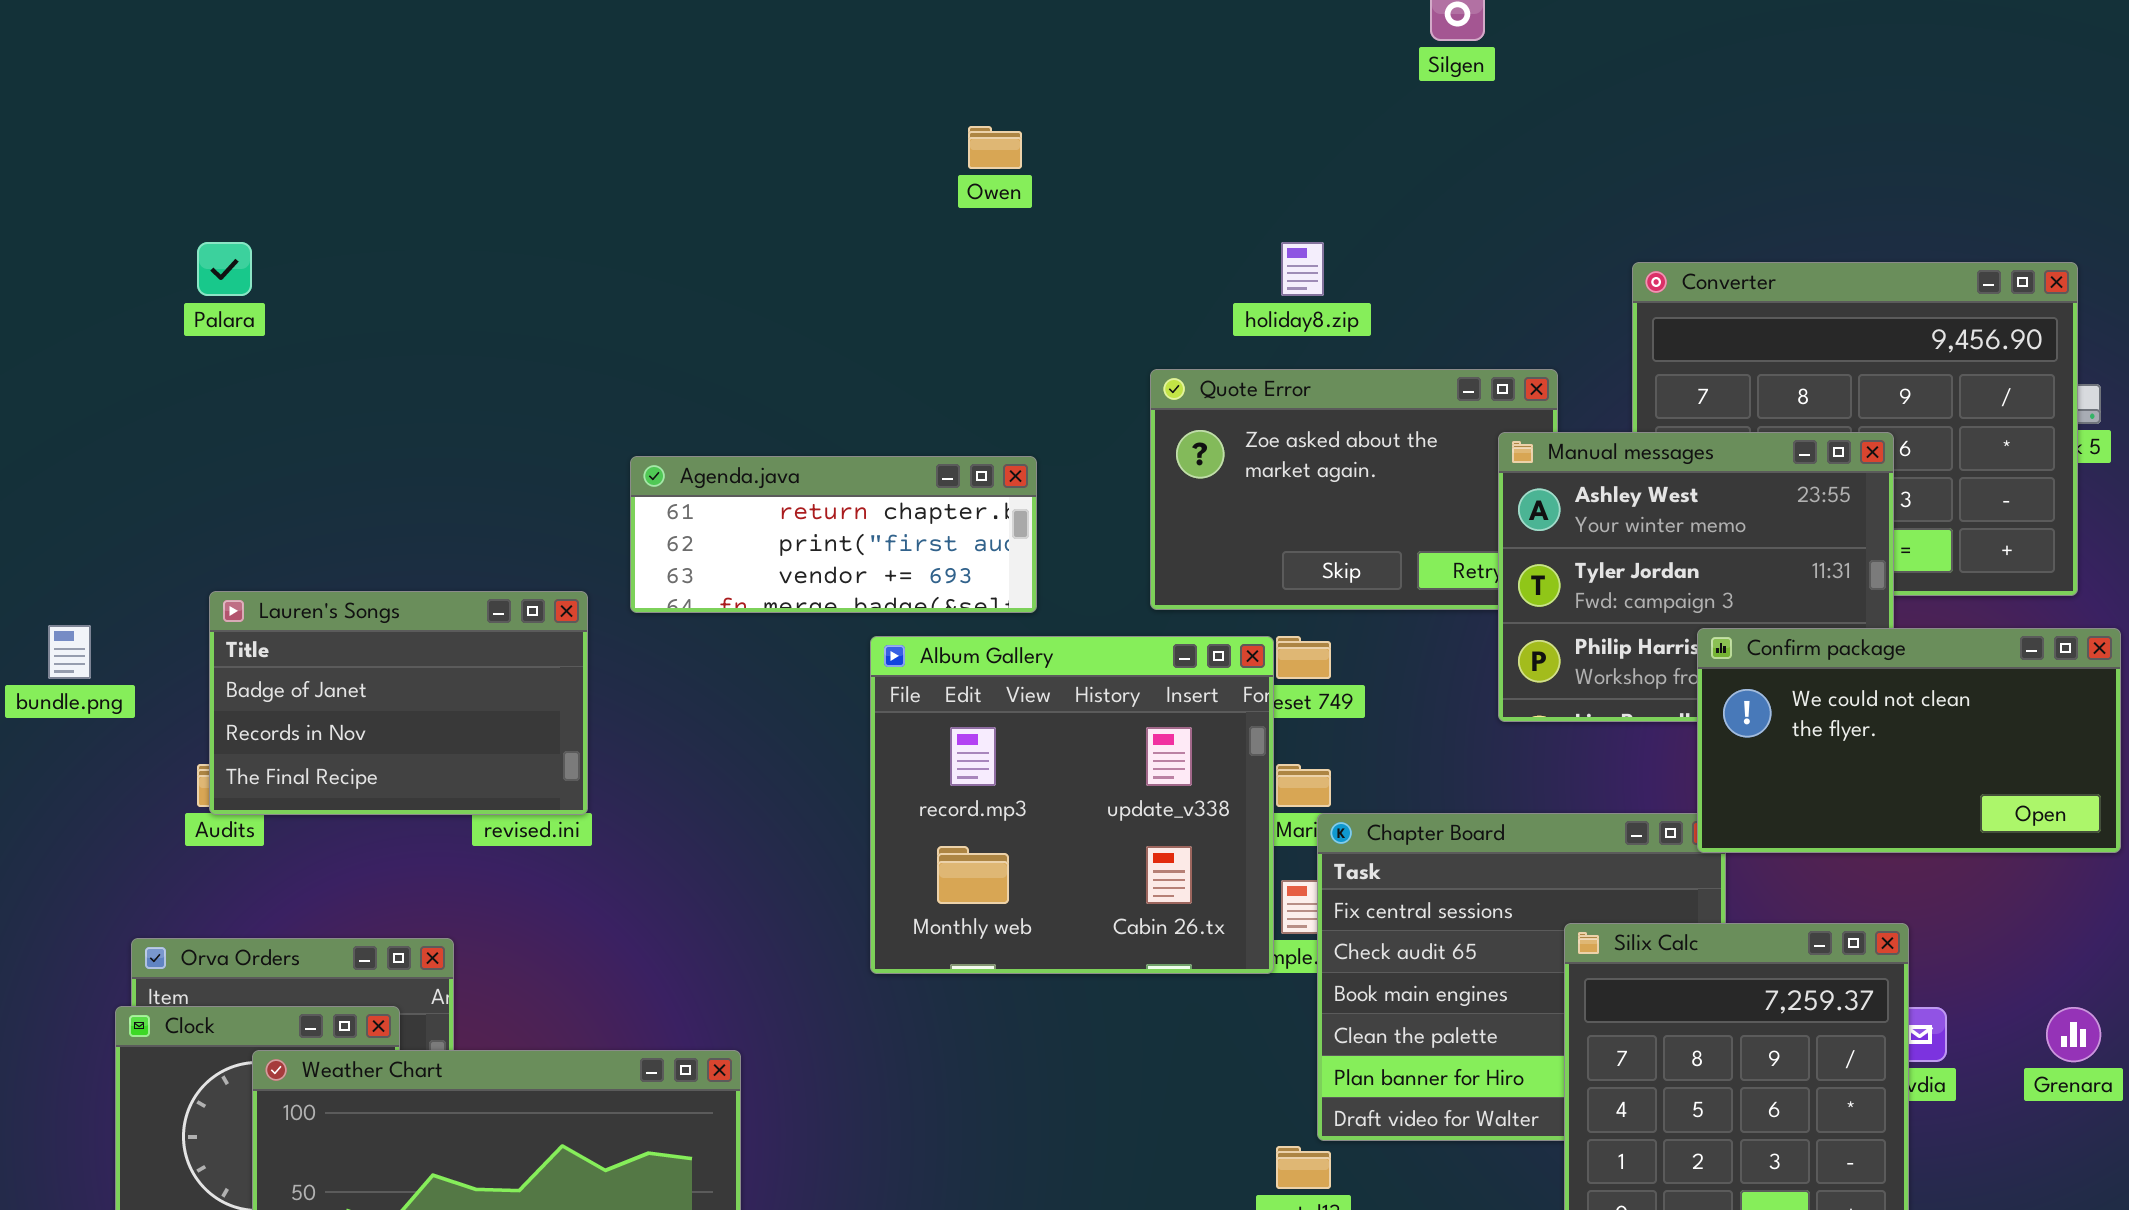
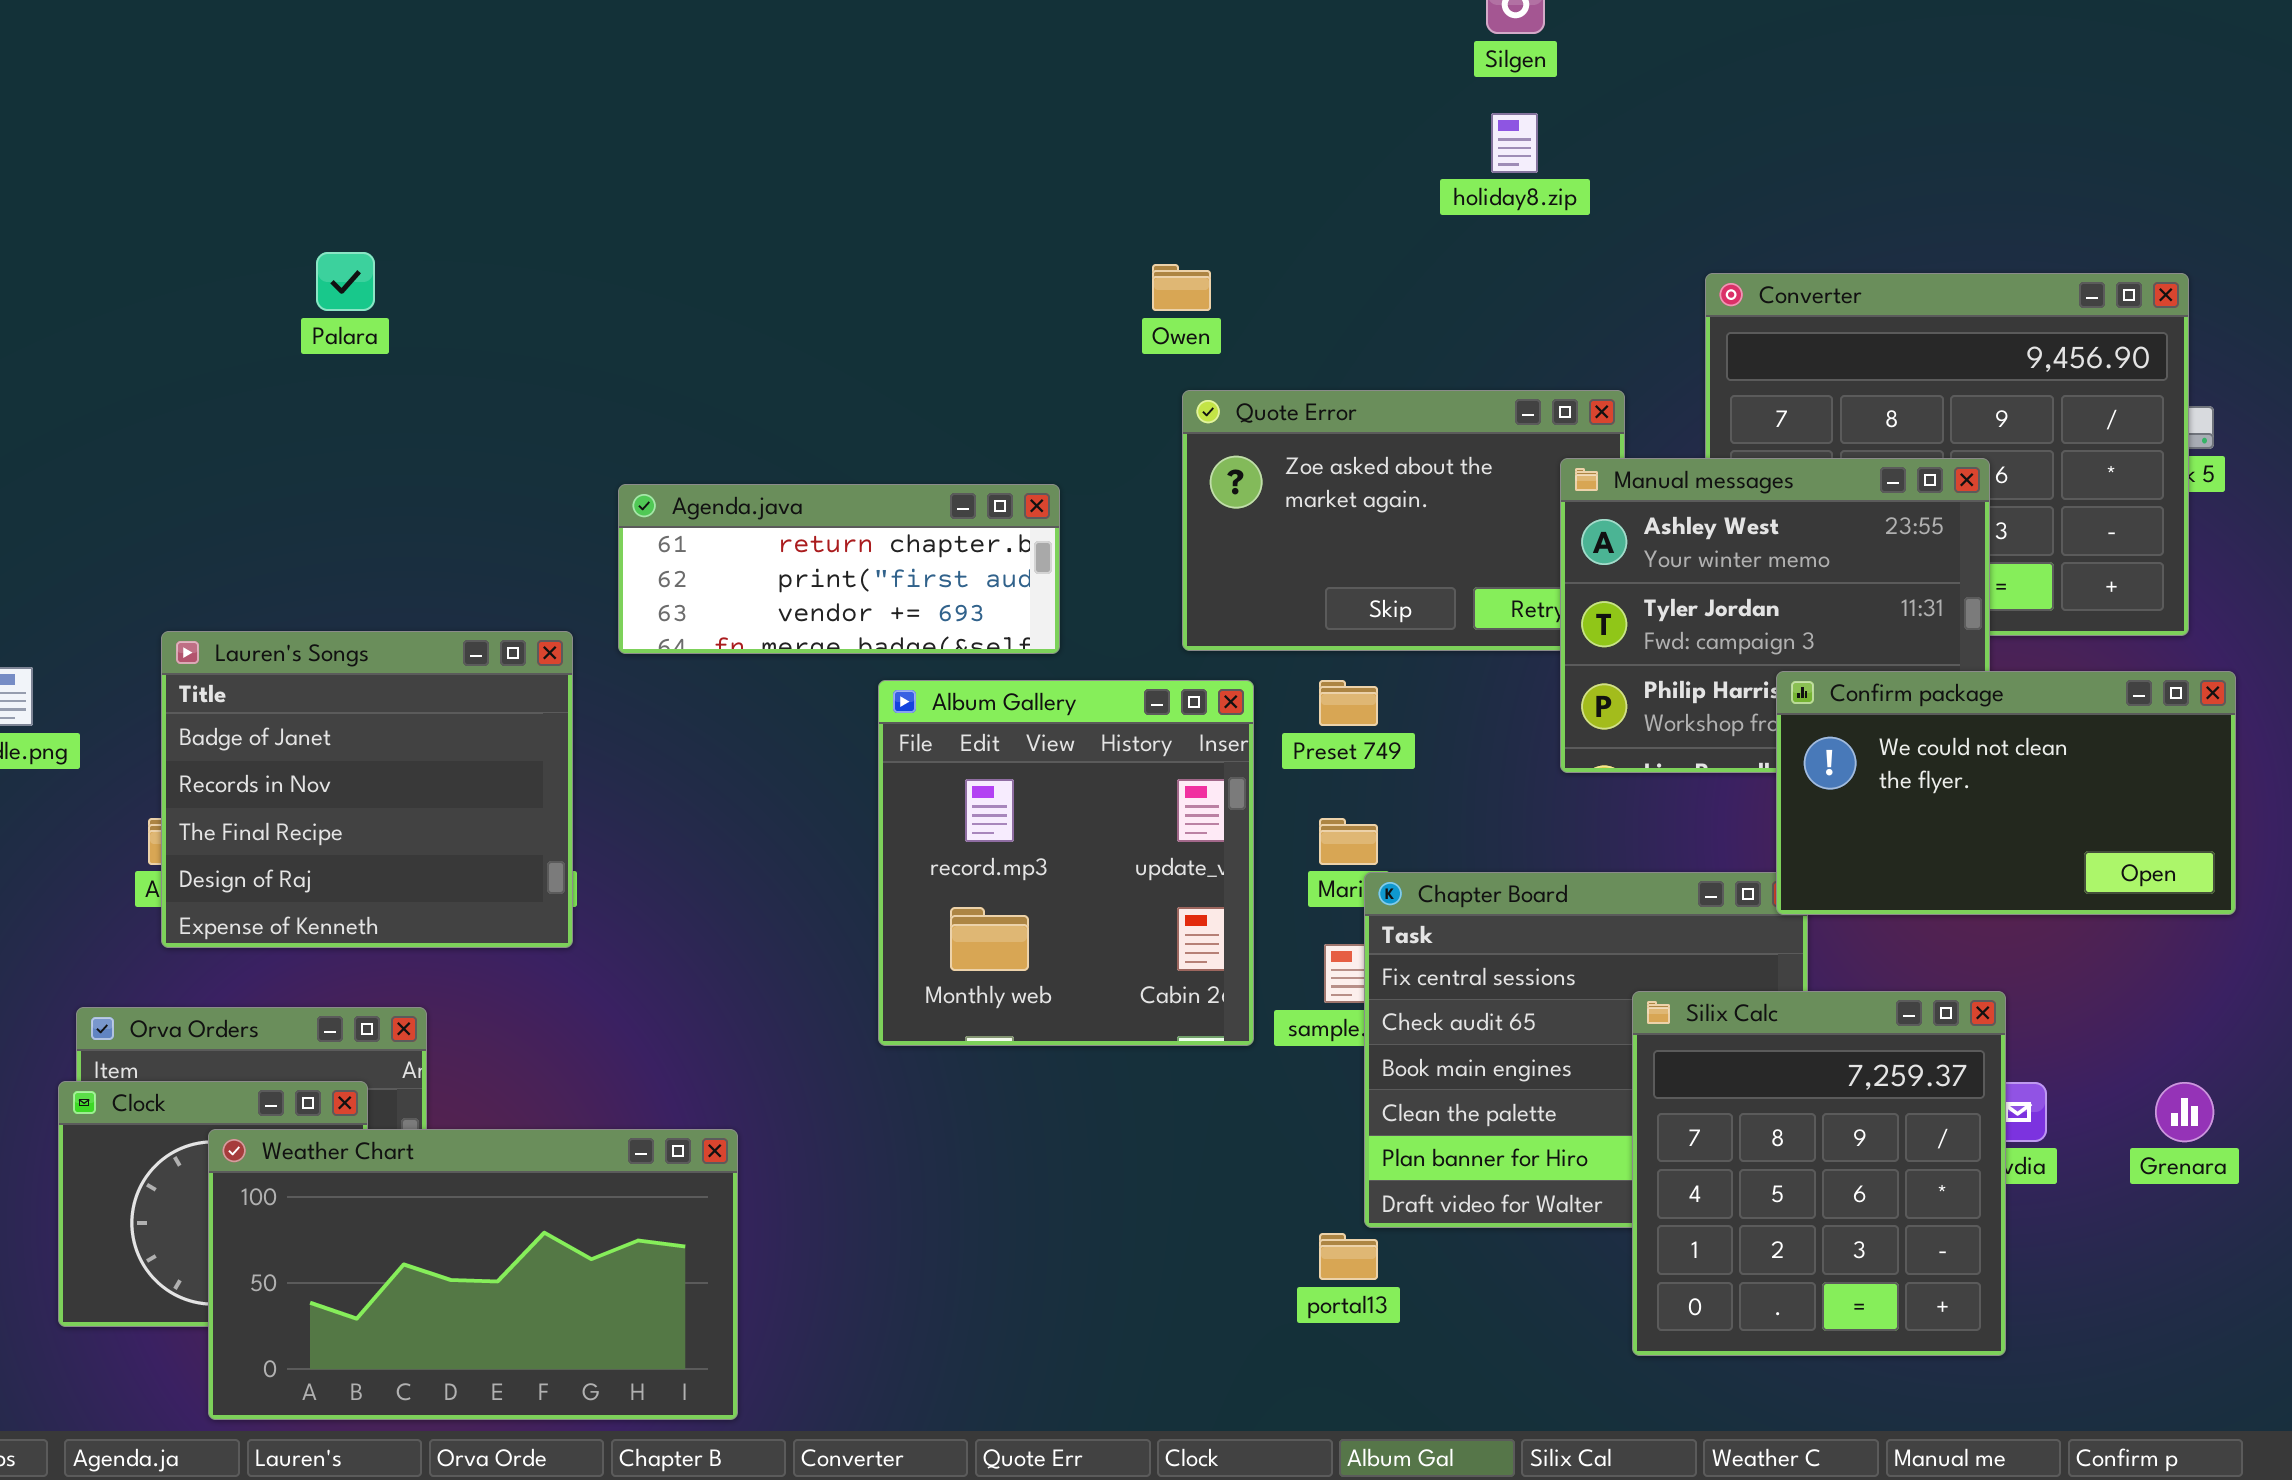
Owen: [968,126,1022,169] -> [1152,264,1211,311], moved
Palara: [197,242,252,296] -> [316,252,375,311], moved
holiday8.zip: [1281,242,1324,296] -> [1491,113,1538,173], moved
Lauren's Songs: [209,591,588,815] -> [161,631,573,948], resized
Album Gallery: [870,636,1274,974] -> [878,680,1254,1046], resized

